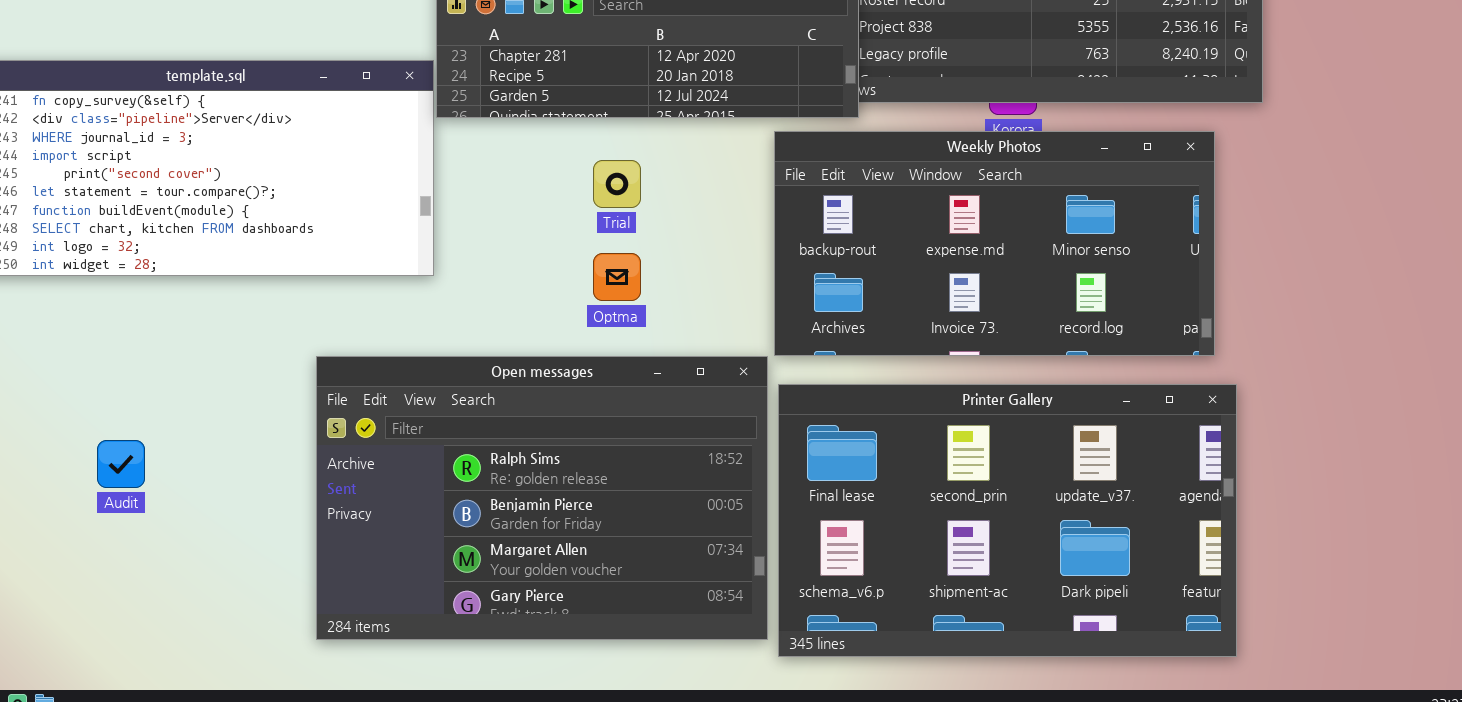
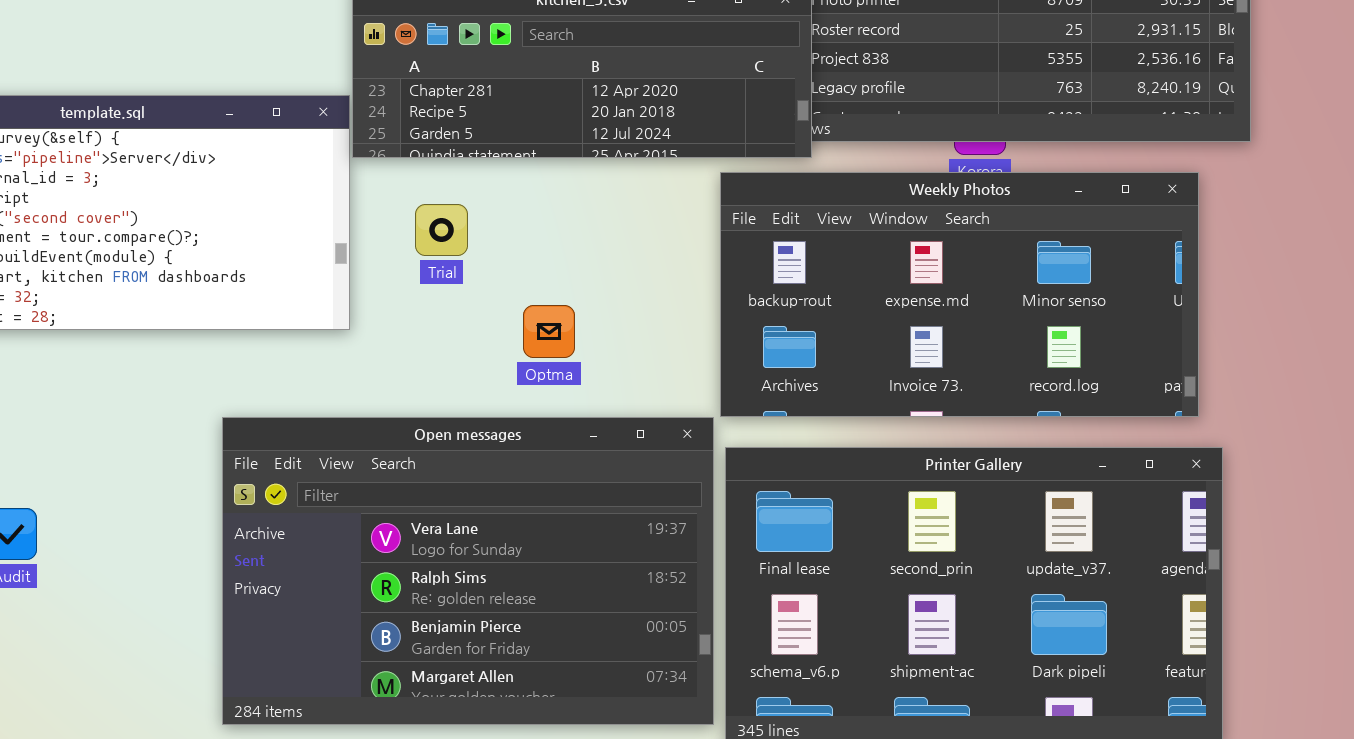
Trial: [593,160,641,208] -> [415,204,468,256], moved
Open messages: [316,356,768,640] -> [222,417,714,725], scrolled up 1 row

